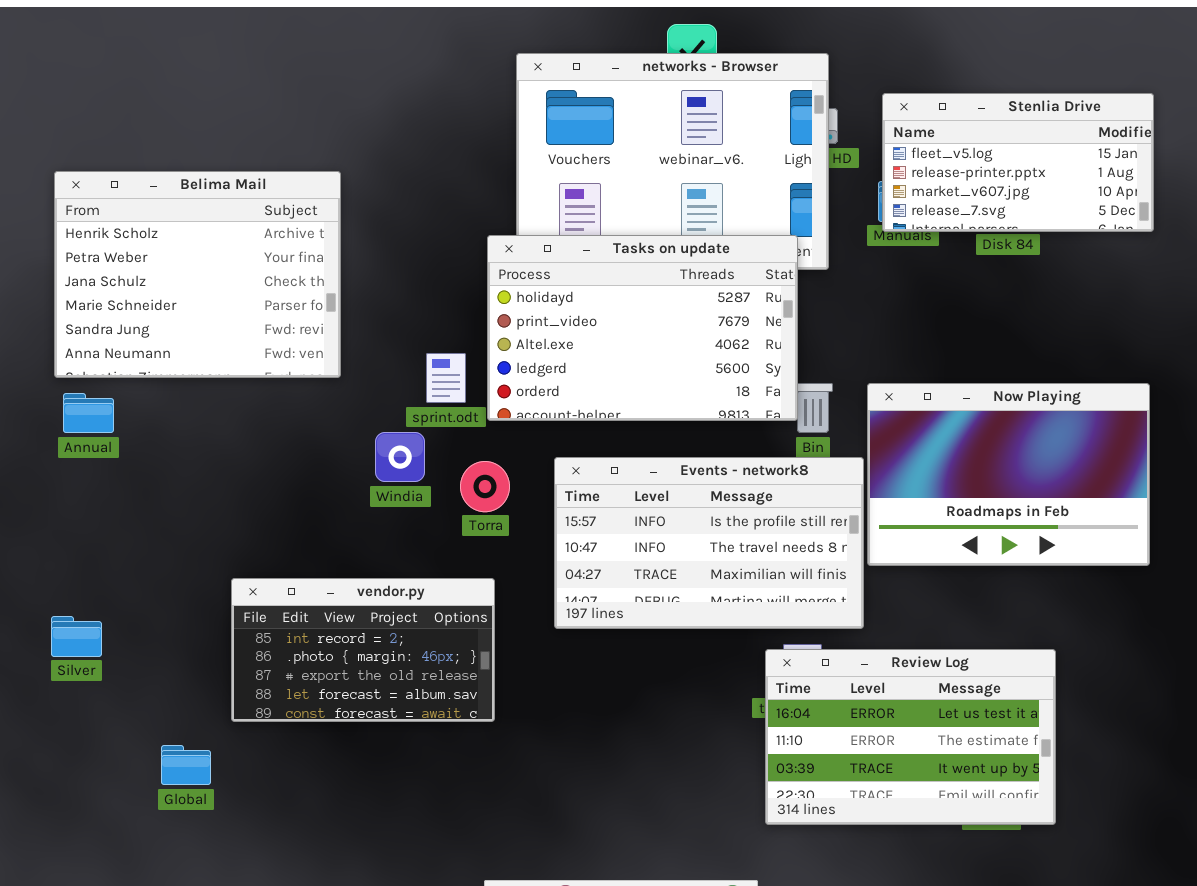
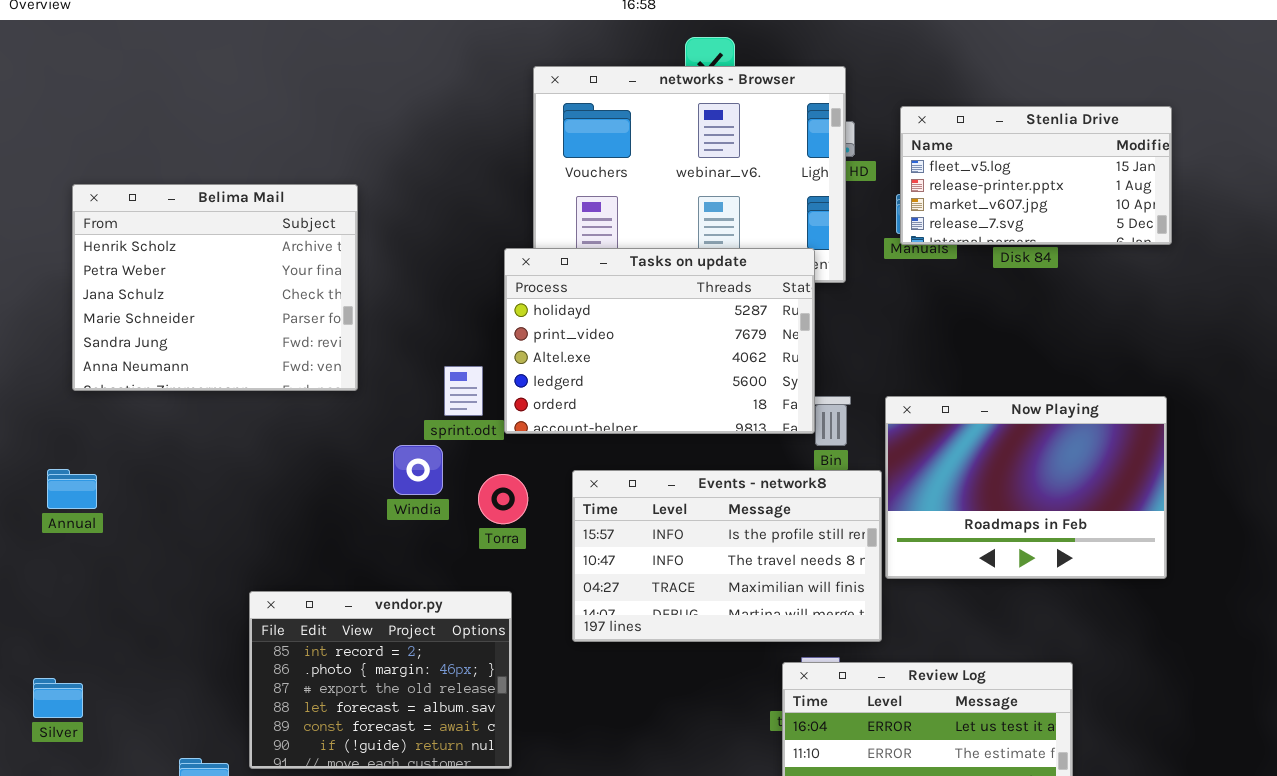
Annual: [63,393,114,433] -> [47,469,97,509], moved
vendor.py: [231,578,495,722] -> [249,591,512,769], resized
Silver: [51,616,102,657] -> [33,678,83,718], moved

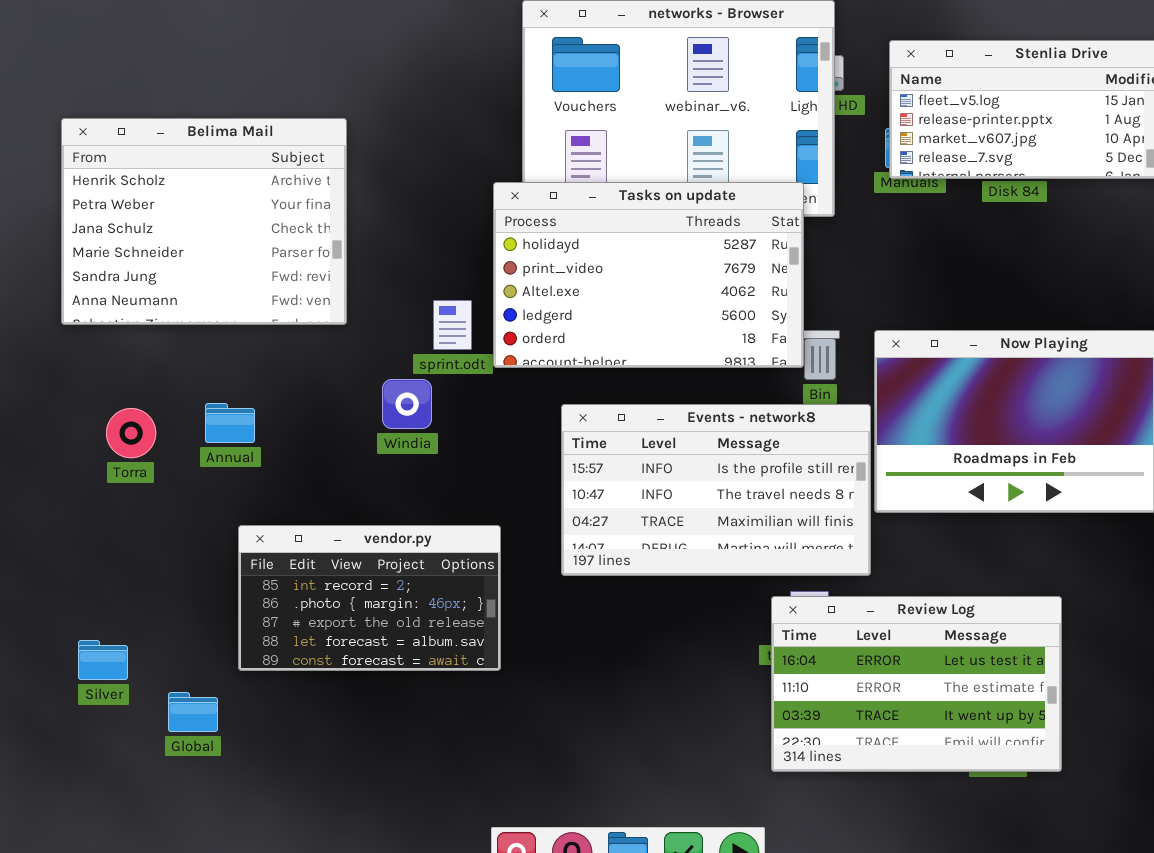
Annual: [47,469,97,509] -> [205,403,255,443], moved
Torra: [478,474,528,524] -> [106,408,156,458], moved
vendor.py: [249,591,512,769] -> [238,525,501,671], resized
Silver: [33,678,83,718] -> [78,640,128,680], moved

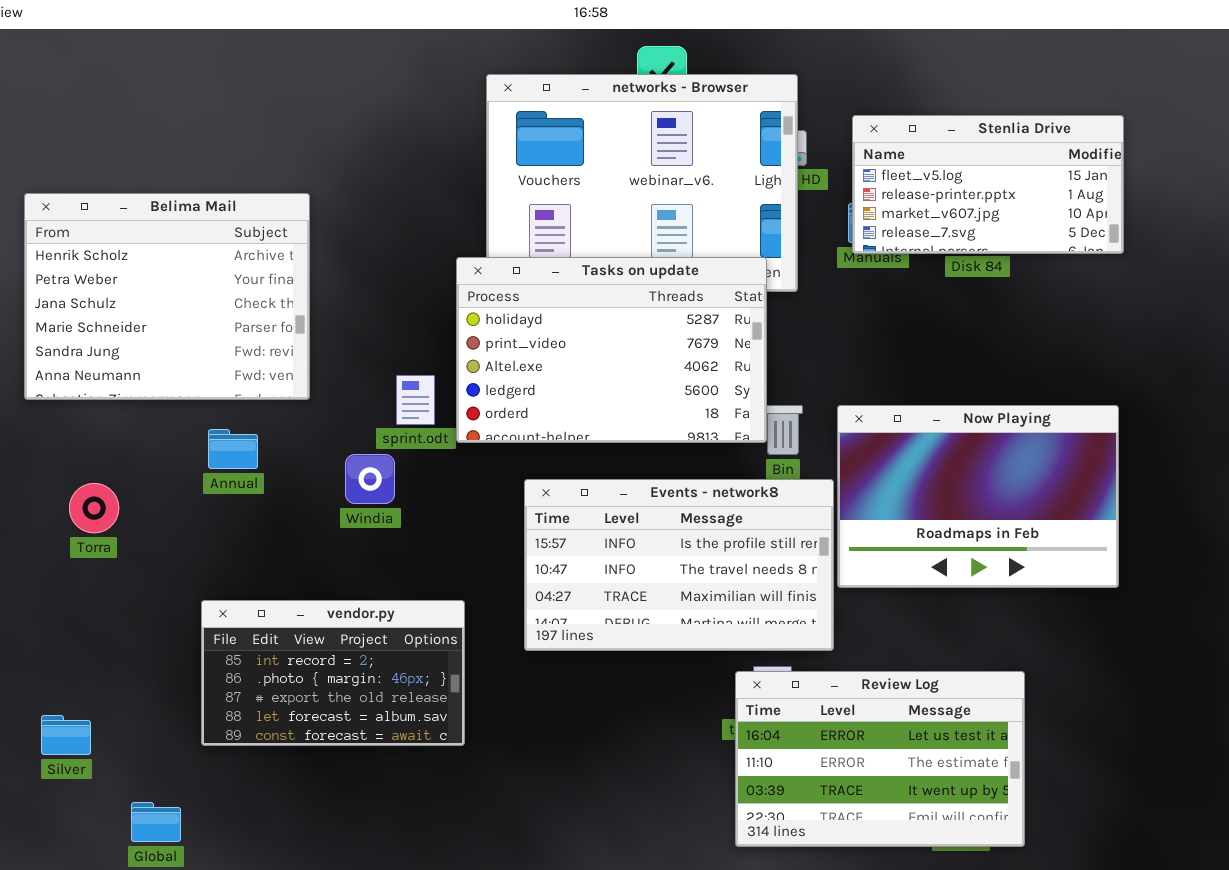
Annual: [205,403,255,443] -> [208,429,258,469], moved
Global: [168,692,218,732] -> [131,802,181,842], moved

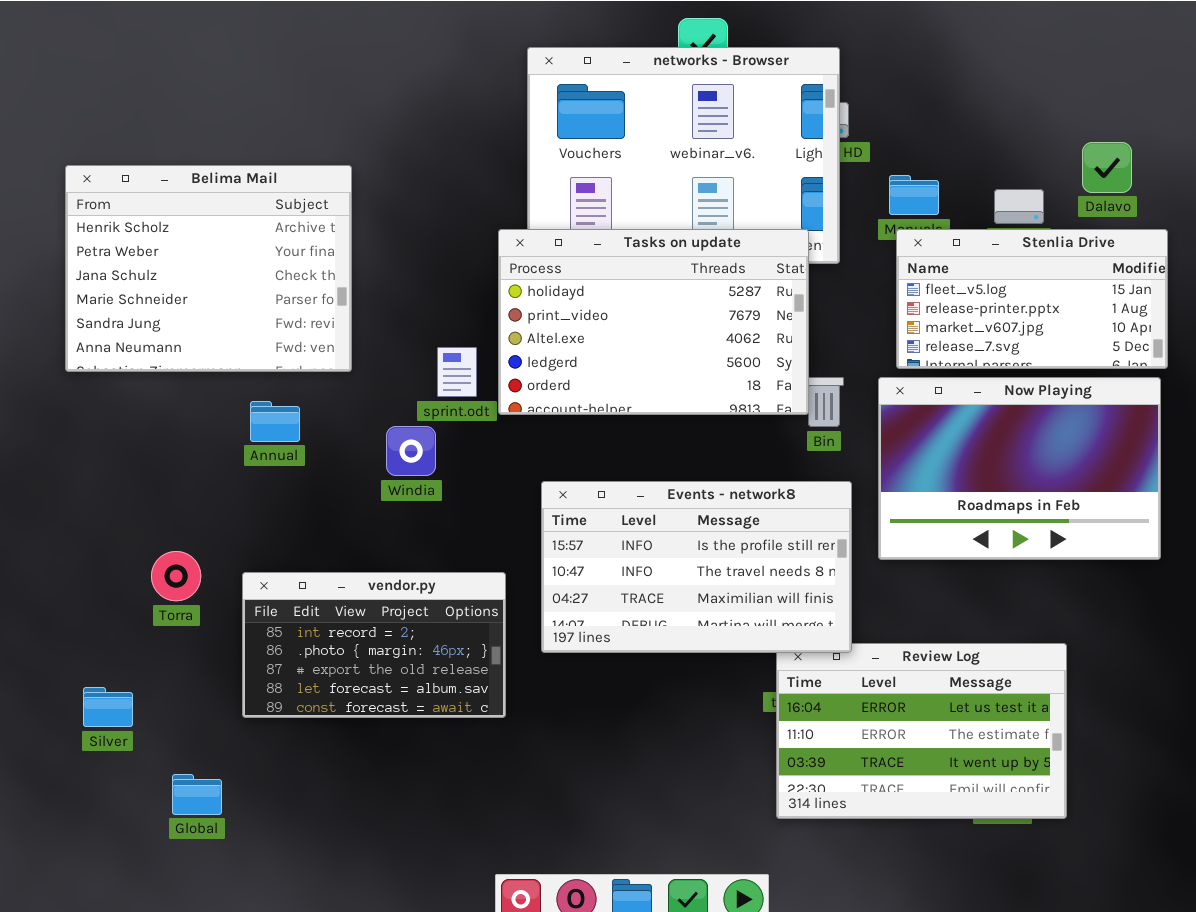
Stenlia Drive: [852,115,1124,254] -> [896,229,1168,369], moved
Events - network8: [524,479,834,651] -> [541,481,852,653], moved
Torra: [69,483,119,533] -> [151,551,201,601], moved

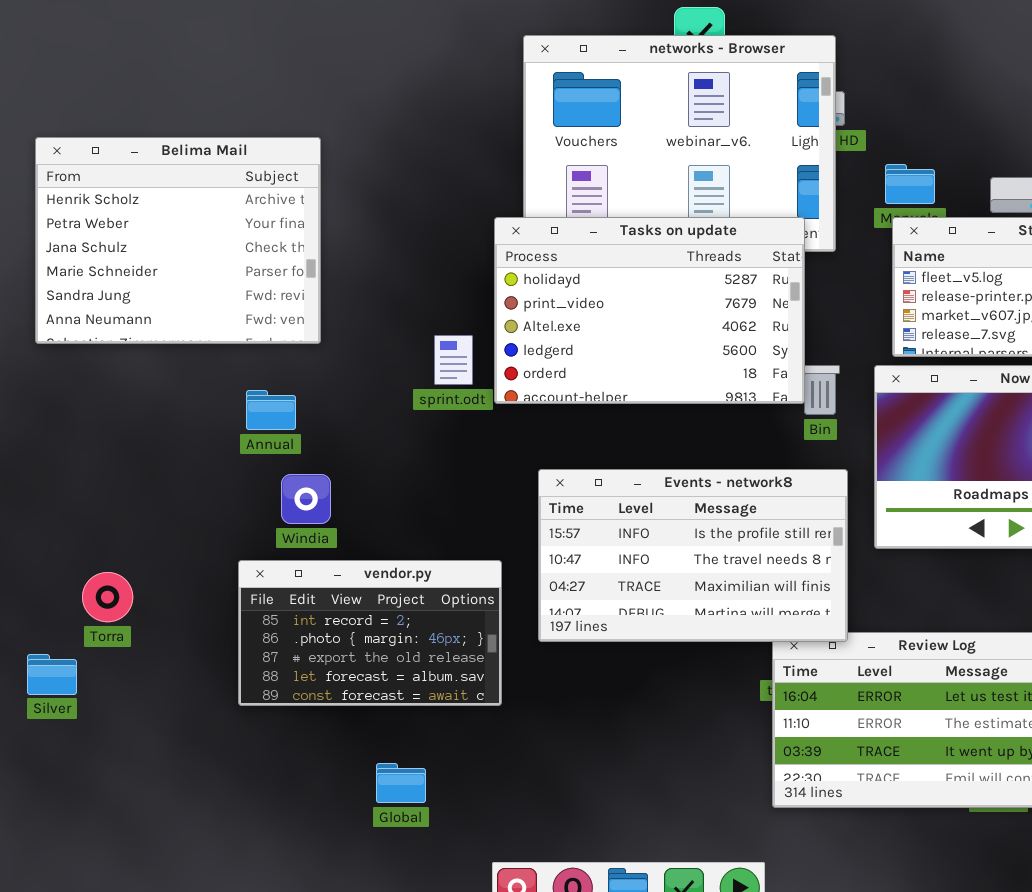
Belima Mail: [65,165,352,372] -> [35,137,321,344], moved
Windia: [386,426,436,476] -> [281,474,331,524], moved
Torra: [151,551,201,601] -> [82,572,133,622], moved
Silver: [83,687,133,727] -> [27,654,77,695], moved
Global: [172,774,222,815] -> [376,763,426,803], moved

